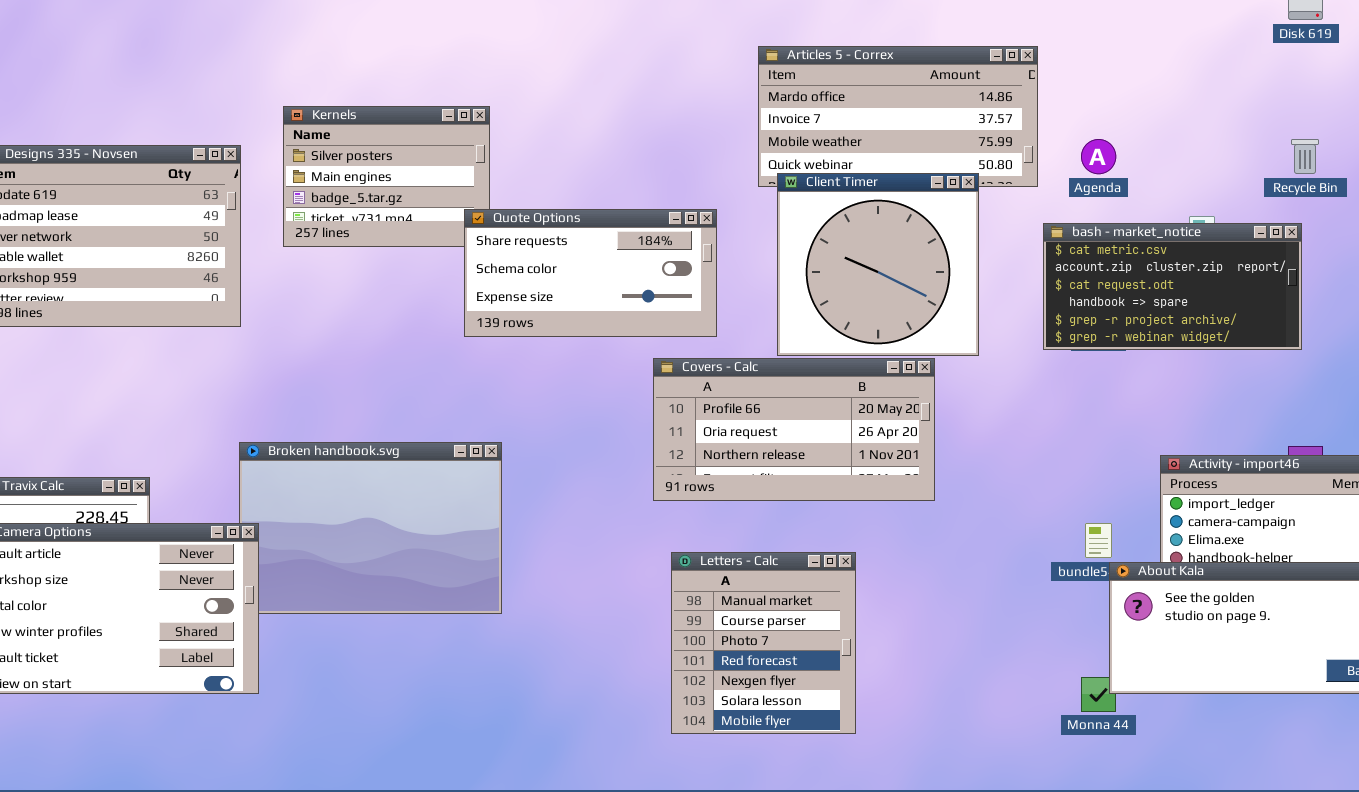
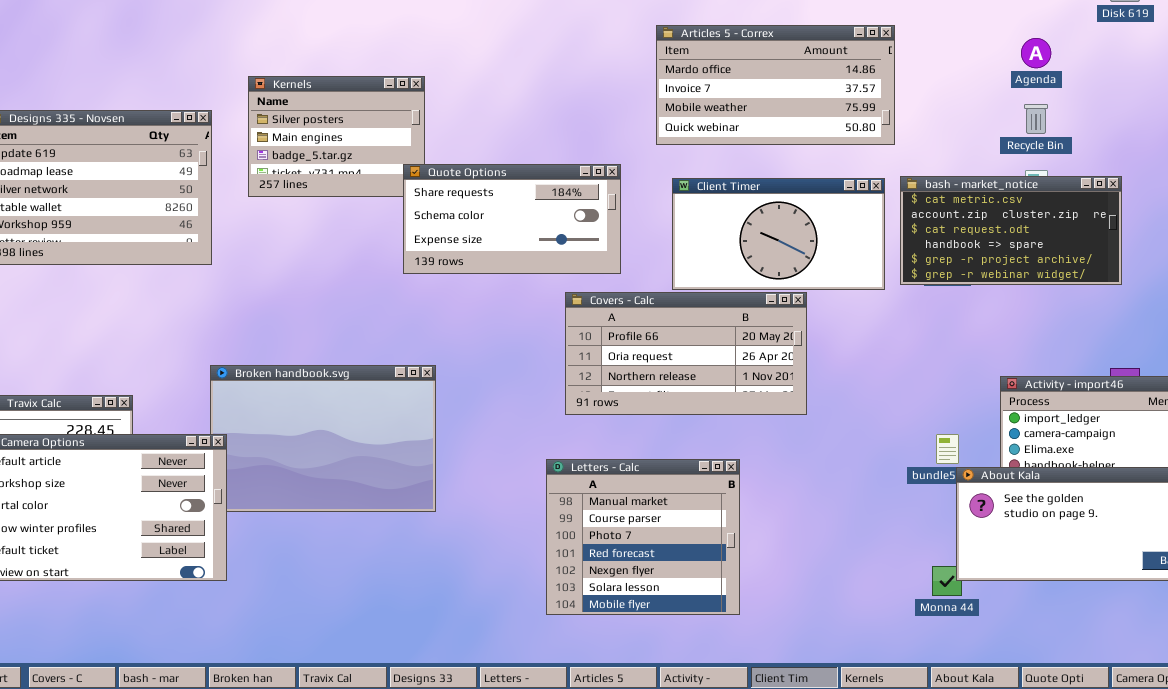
Agenda: [1081,139,1116,174] -> [1021,38,1051,68], moved
Recycle Bin: [1291,139,1319,174] -> [1024,104,1048,134], moved
Client Timer: [777,173,979,356] -> [672,178,885,290], resized
Letters - Calc: [671,552,856,734] -> [546,459,740,615], resized

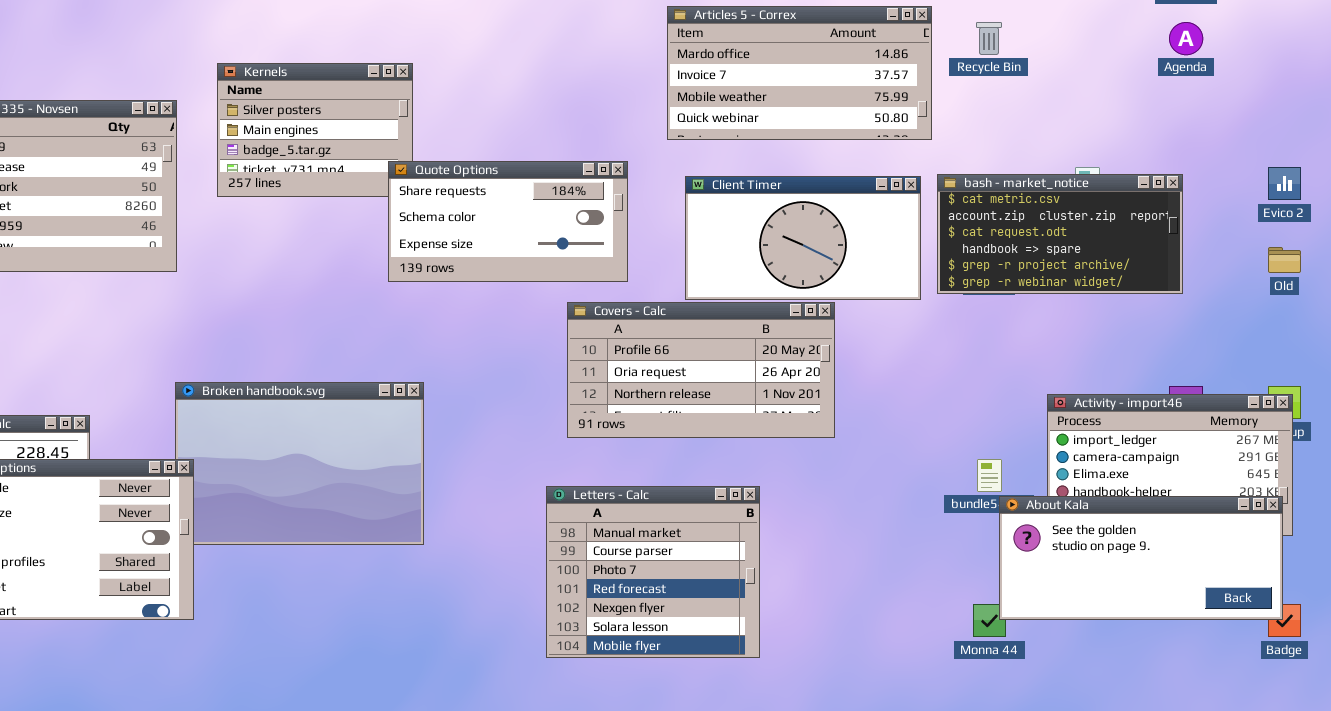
Agenda: [1021,38,1051,68] -> [1169,22,1203,55], moved
Recycle Bin: [1024,104,1048,134] -> [976,22,1002,55], moved

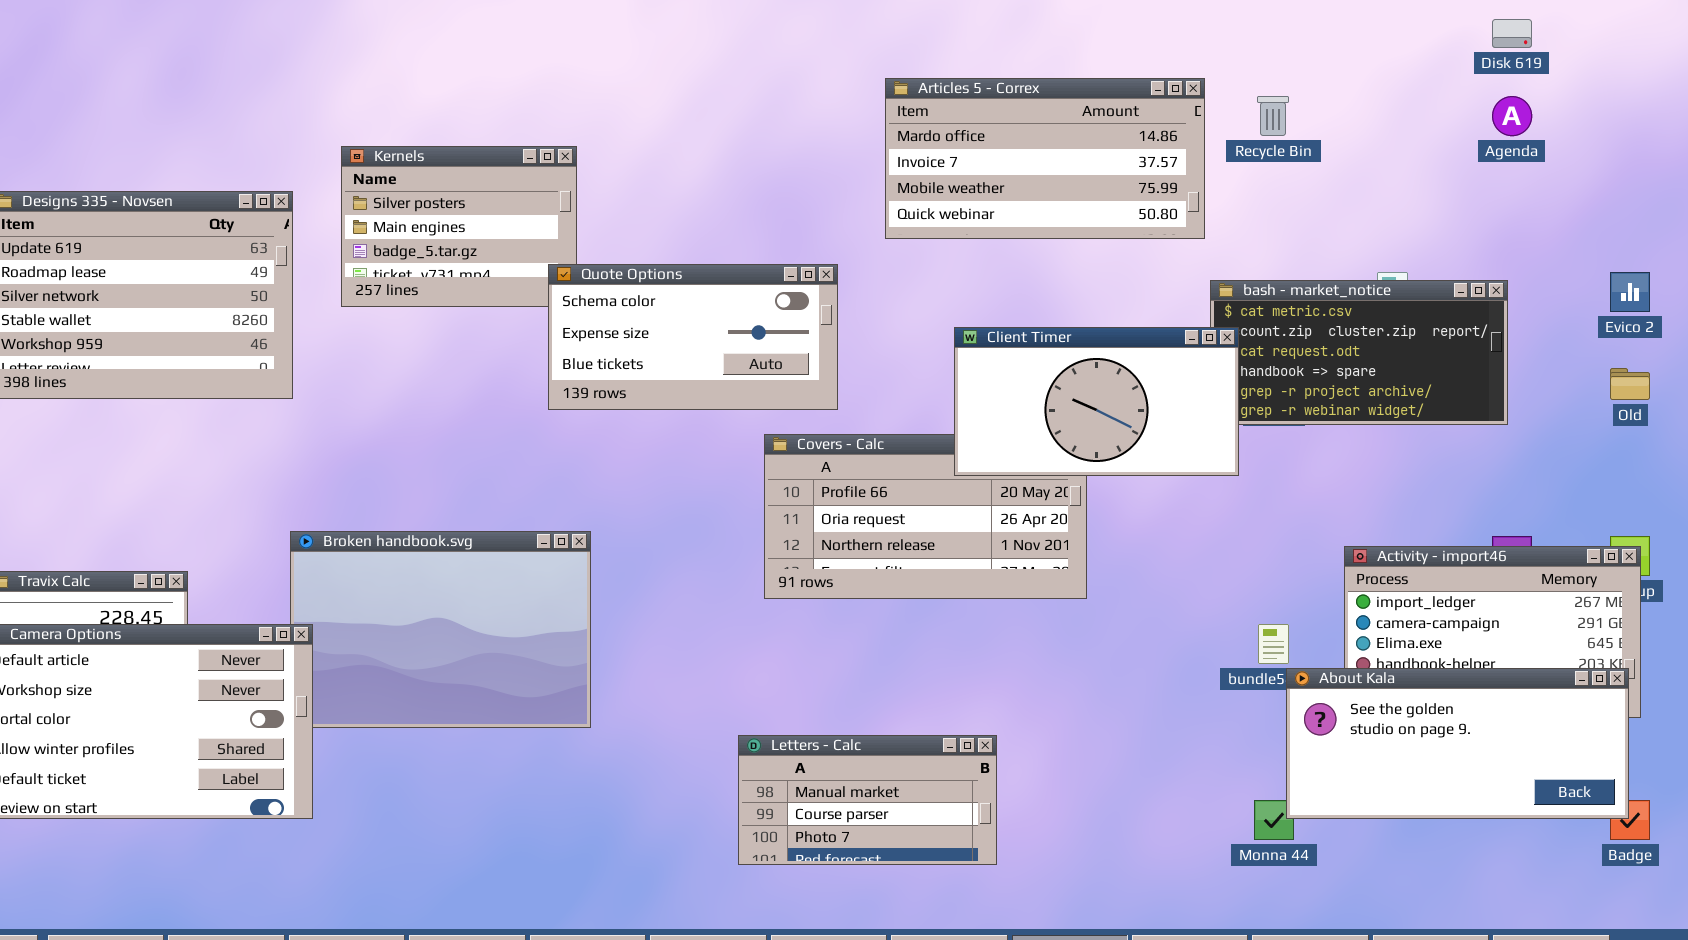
Quote Options: [388,161,628,282] -> [548,264,838,410], scrolled down 1 row
Client Timer: [685,176,921,300] -> [954,327,1239,476], moved
Letters - Calc: [546,486,760,658] -> [738,735,997,865], resized

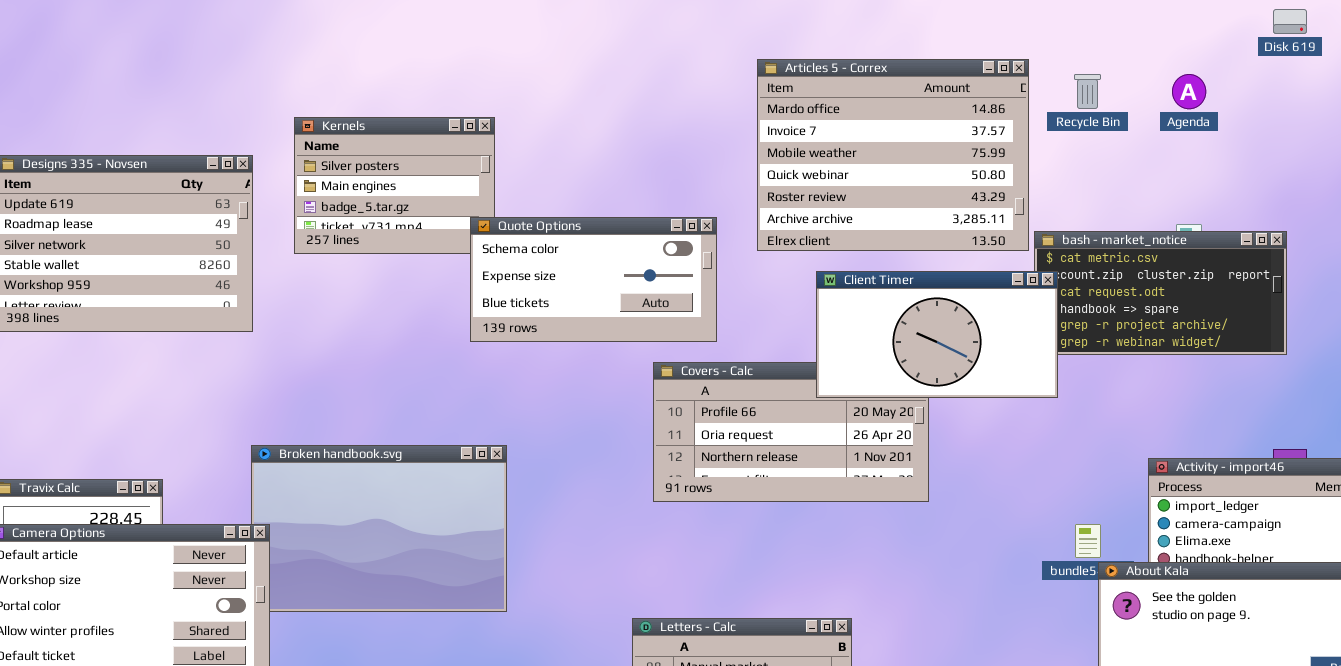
Articles 5 - Correx: [885,78,1205,239] -> [757,59,1029,251], resized
Agenda: [1492,96,1532,136] -> [1172,74,1206,109], moved

